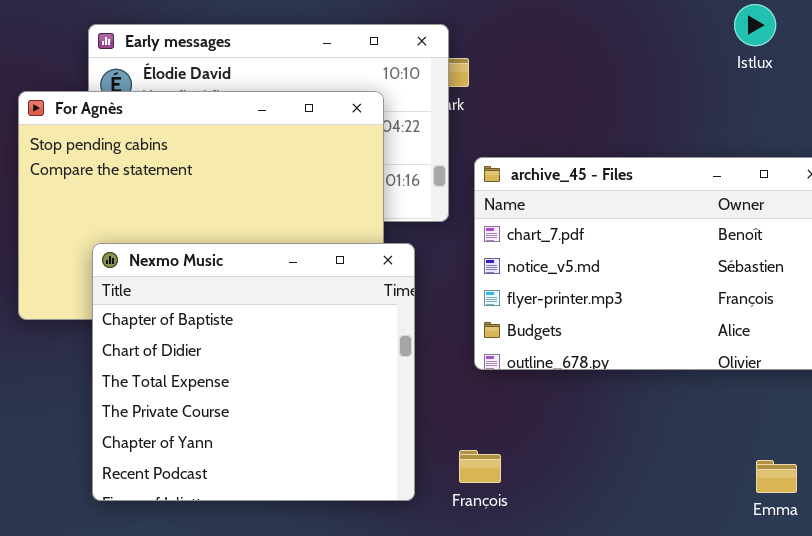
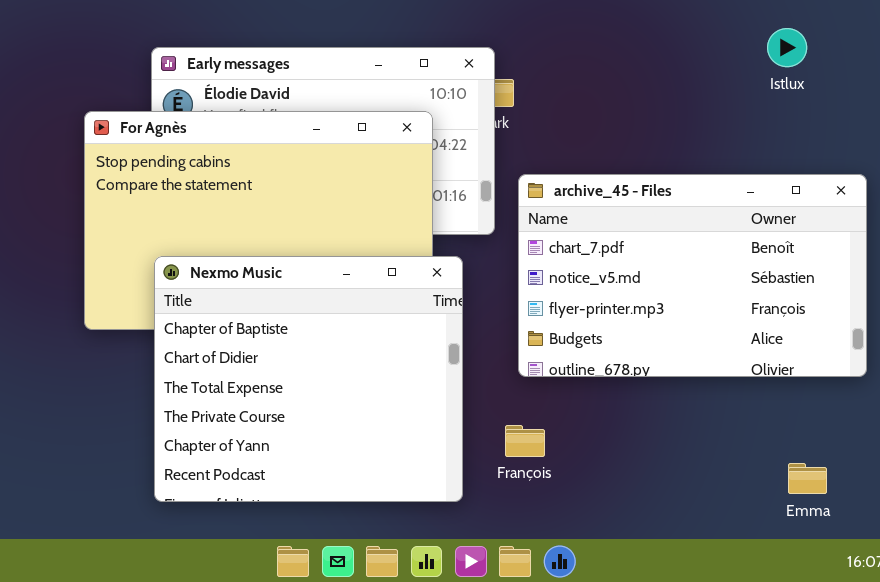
François: [459,450,501,483] -> [505,425,545,457], moved

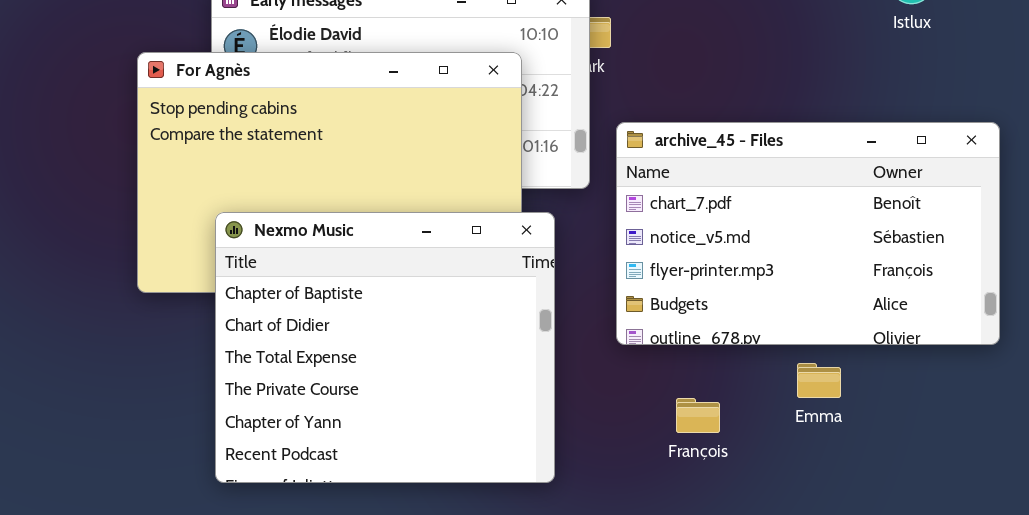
François: [505,425,545,457] -> [676,398,720,433], moved
Emma: [788,463,827,494] -> [797,363,841,398], moved

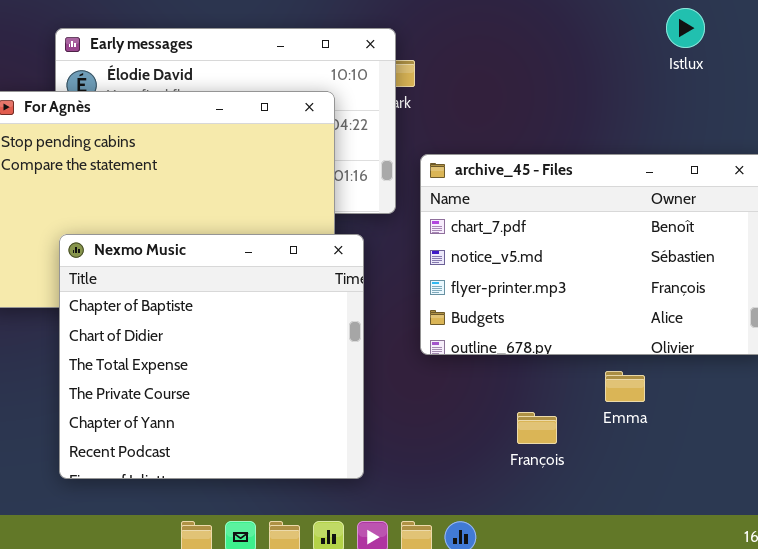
Emma: [797,363,841,398] -> [605,371,645,402], moved
François: [676,398,720,433] -> [517,412,557,444], moved

